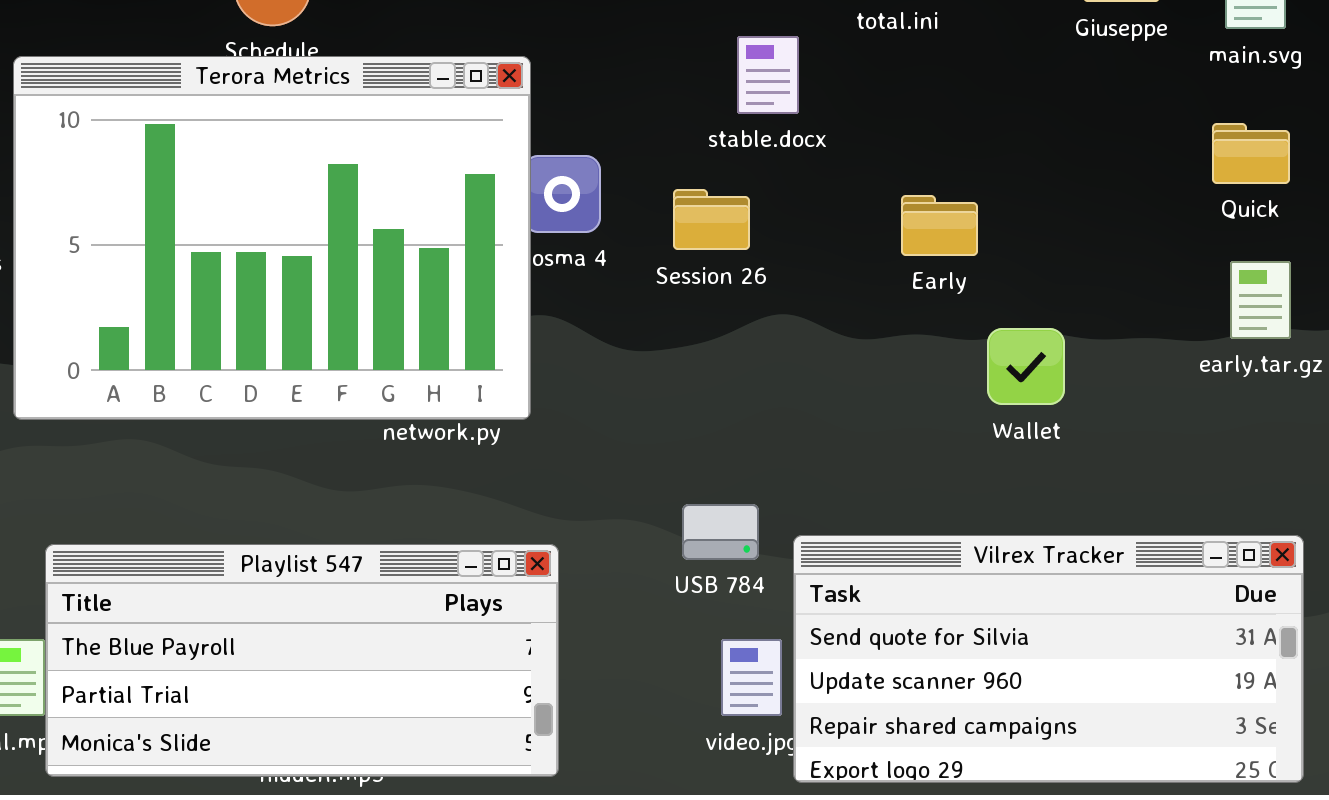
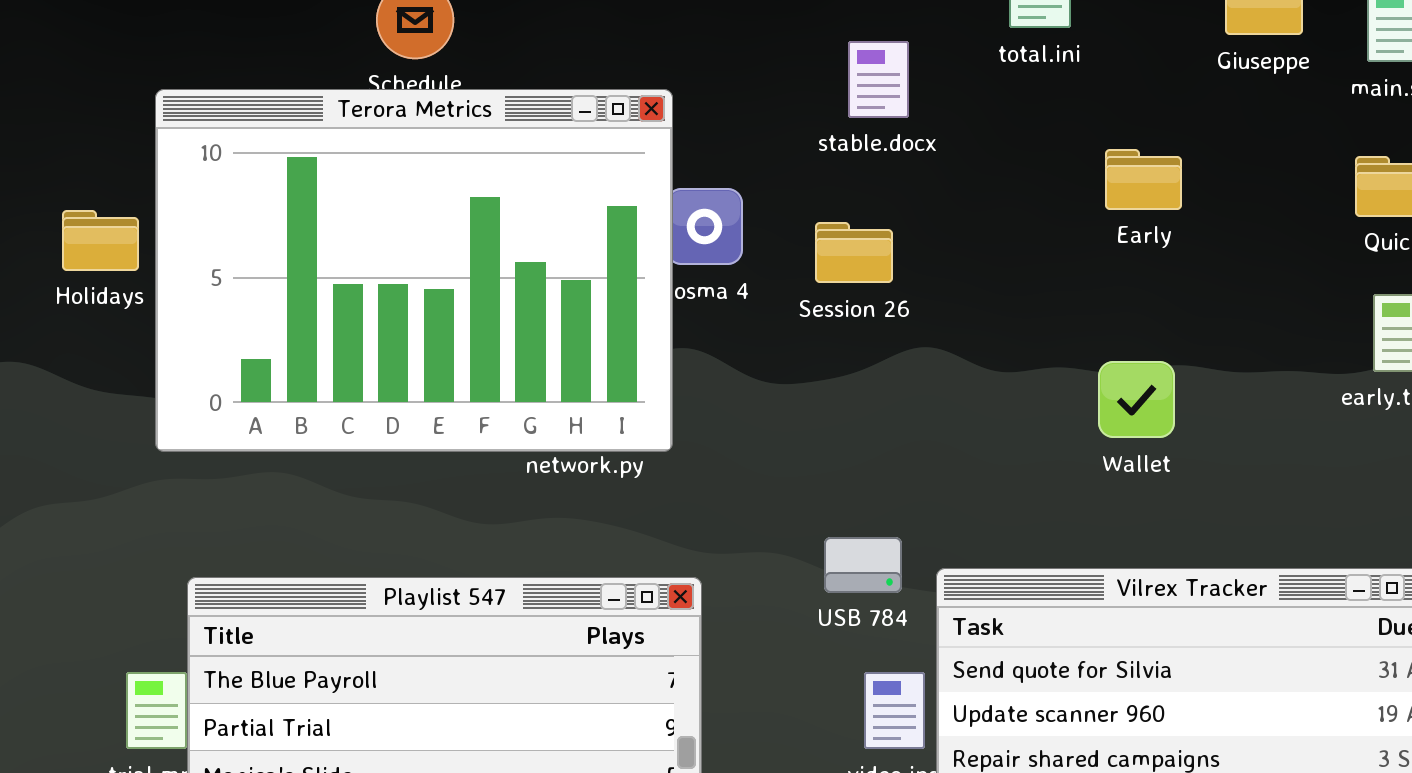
stable.docx: [737,36,799,114] -> [848,41,909,118], moved
Early: [901,195,978,256] -> [1105,149,1182,210], moved
Wallet: [987,328,1065,405] -> [1098,361,1175,438], moved

